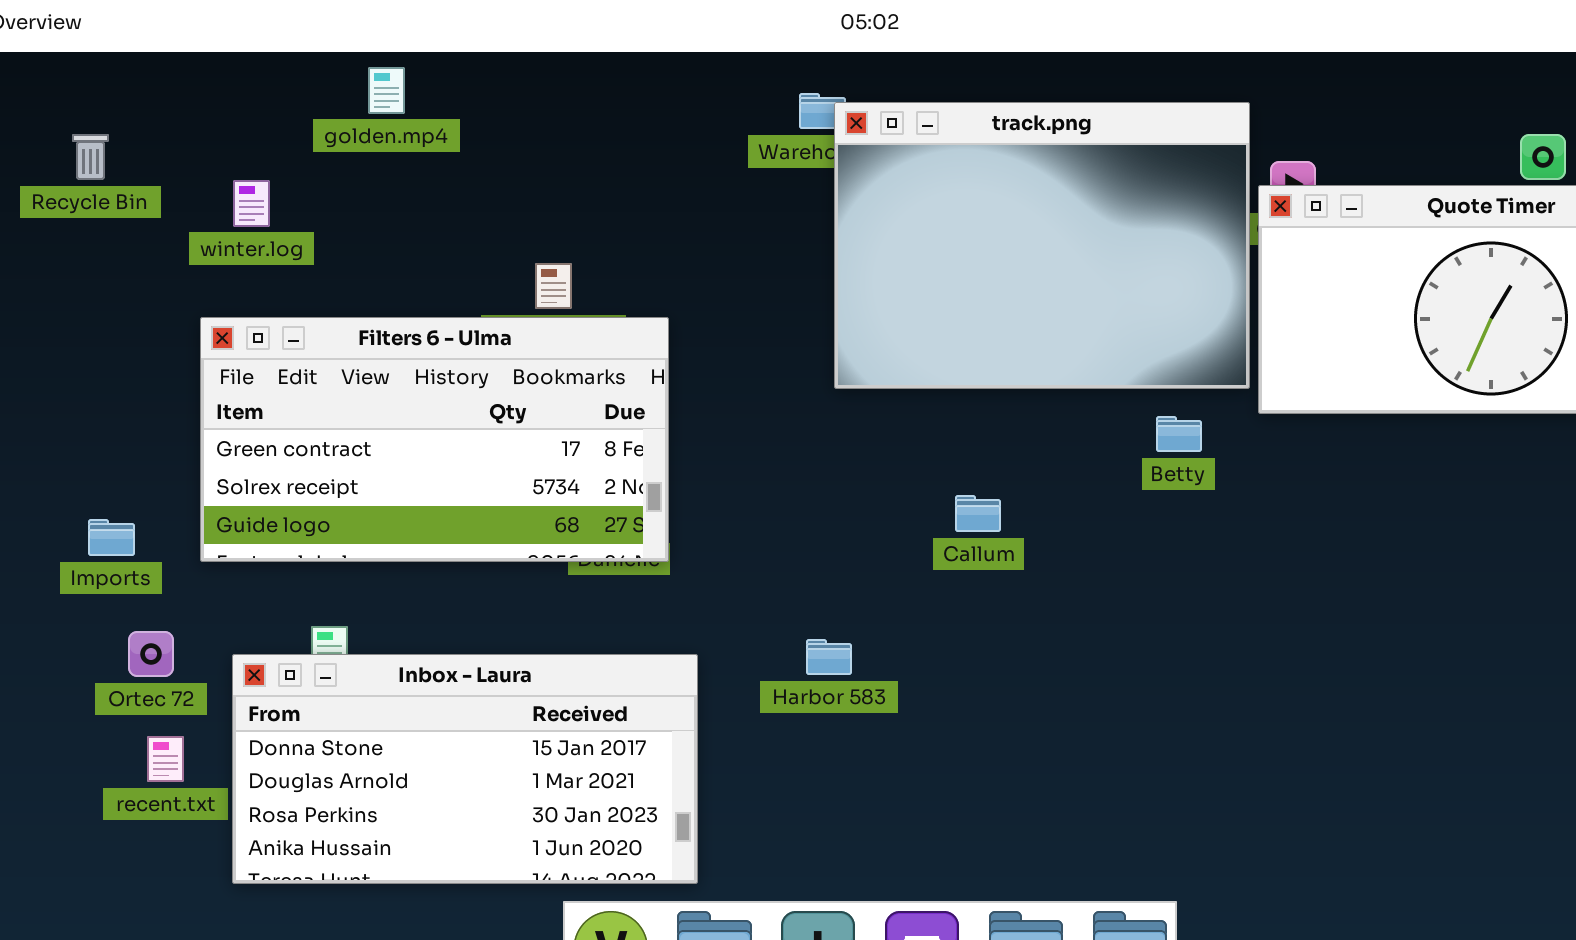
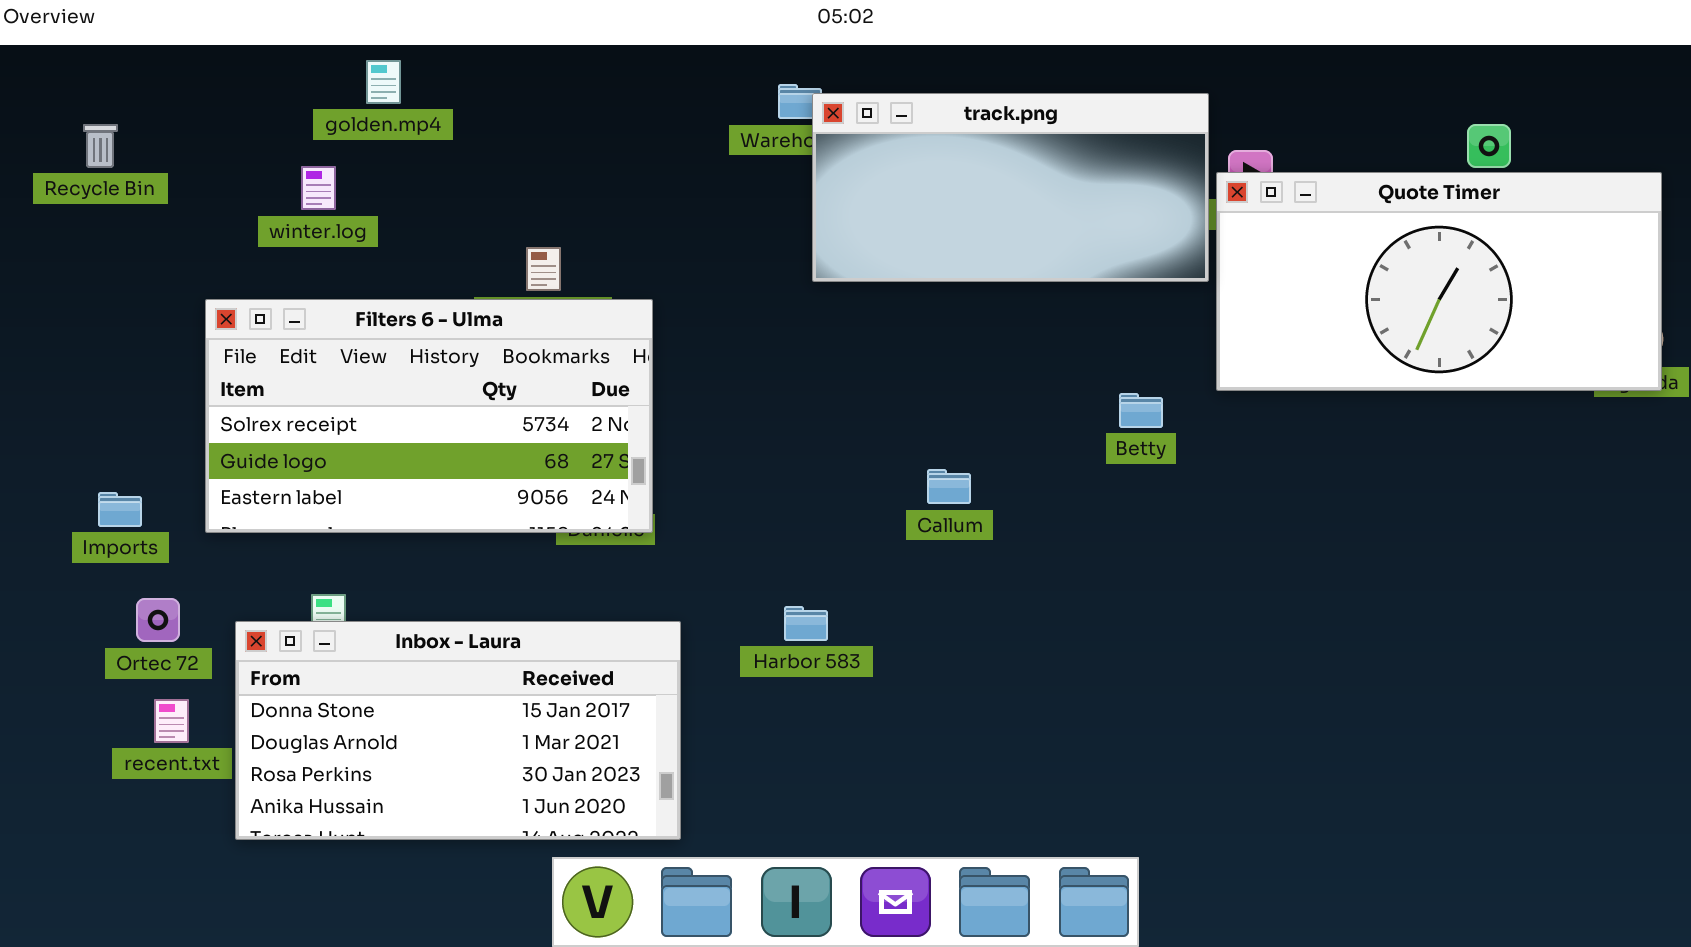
track.png: [834,102,1250,389] -> [812,93,1209,282], resized
winter.log: [233,180,270,227] -> [301,166,336,210], moved
Filters 6 - Ulma: [200,317,669,562] -> [205,299,653,533], scrolled down 1 row

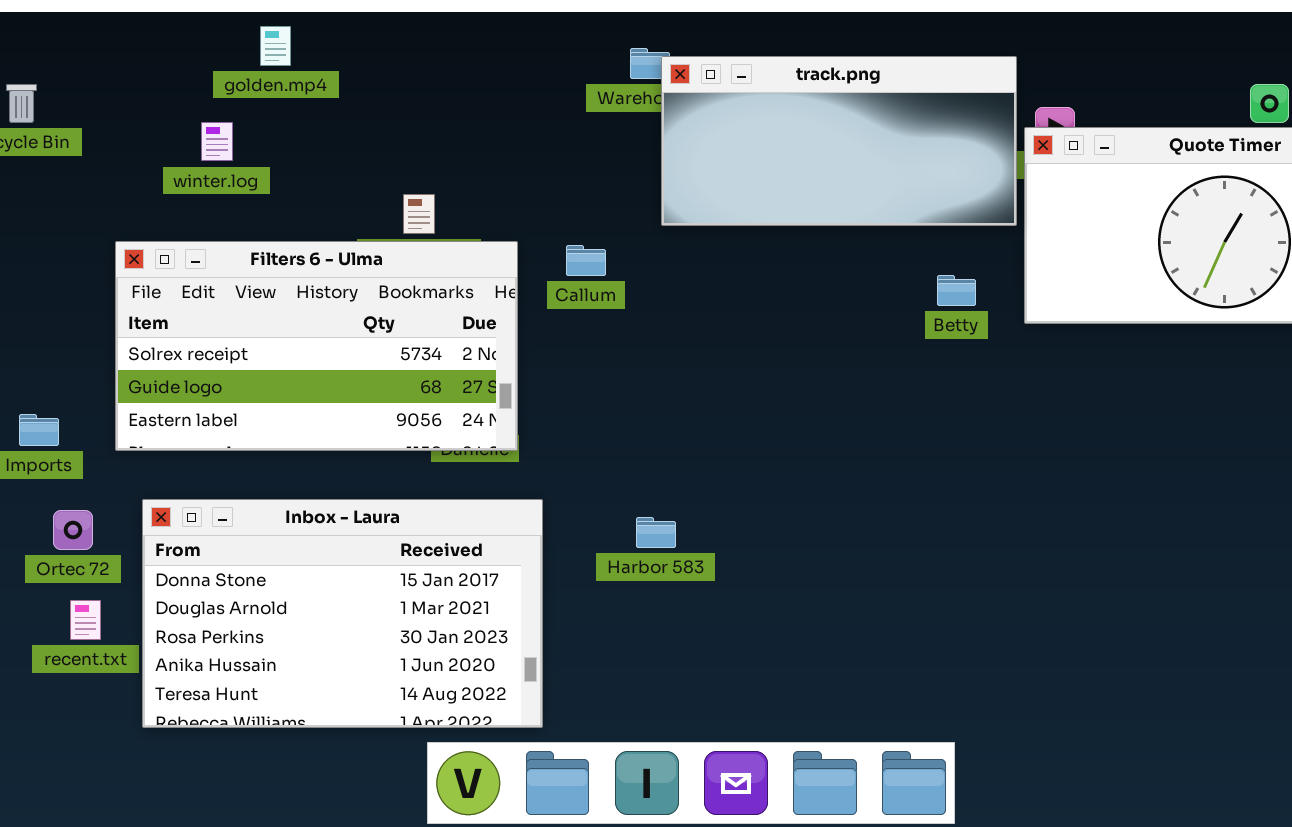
Betty: [1119,393,1163,428] -> [937,275,976,306], moved
Callum: [927,469,971,504] -> [566,245,606,276], moved
Inbox - Laura: [235,621,681,840] -> [142,499,543,728], resized

